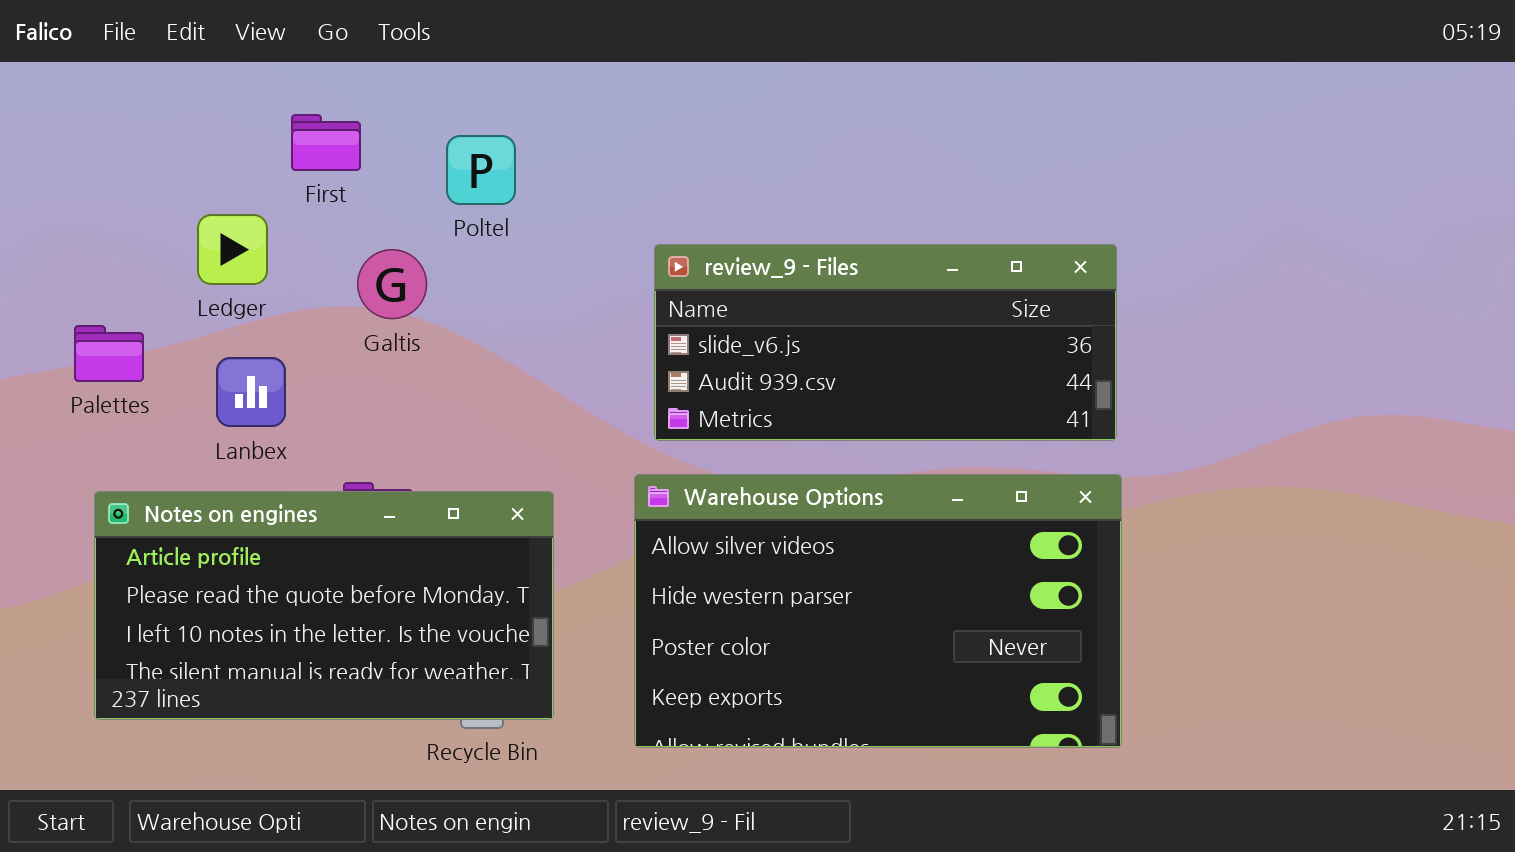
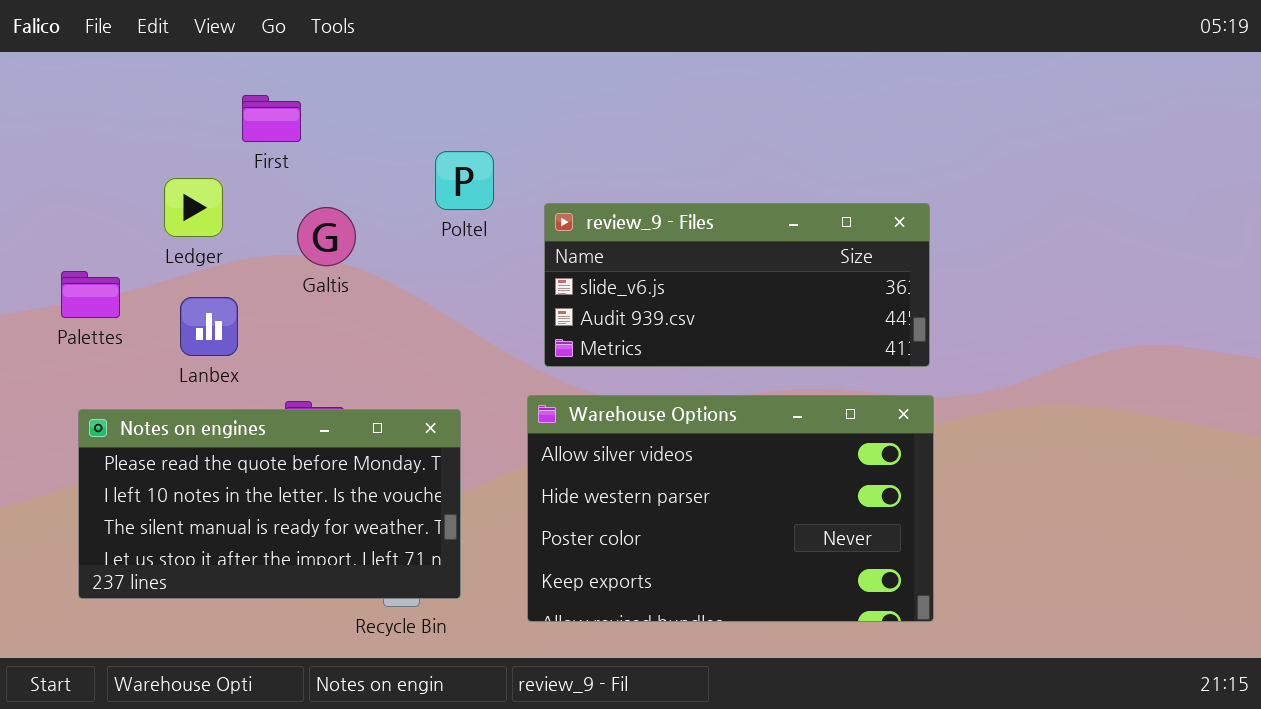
Poltel: [446,135,516,205] -> [435,151,494,210], moved
Notes on engines: [94,491,554,720] -> [78,409,461,599], scrolled down 1 row

